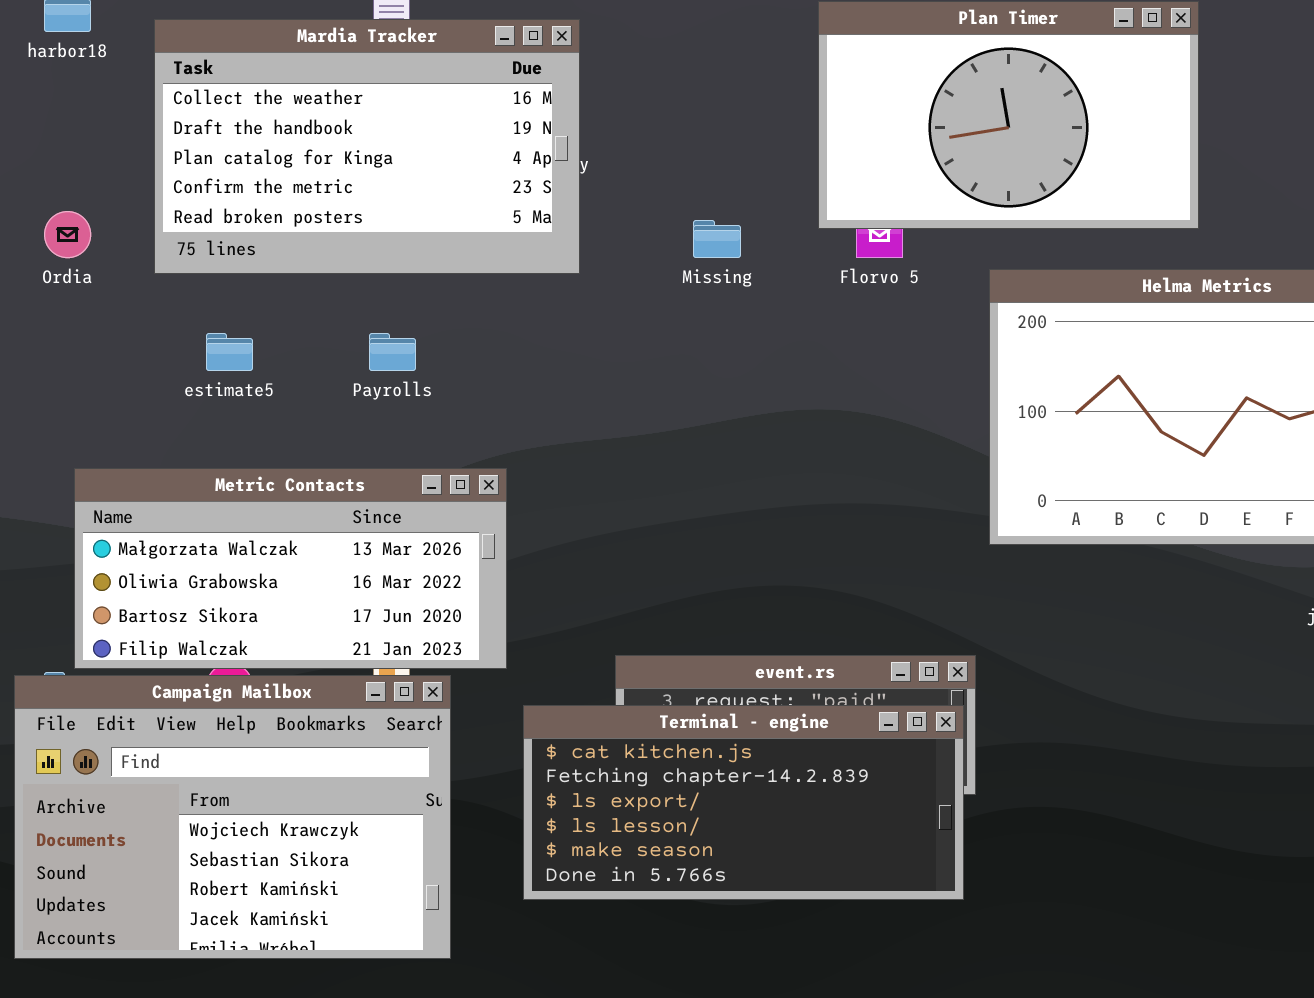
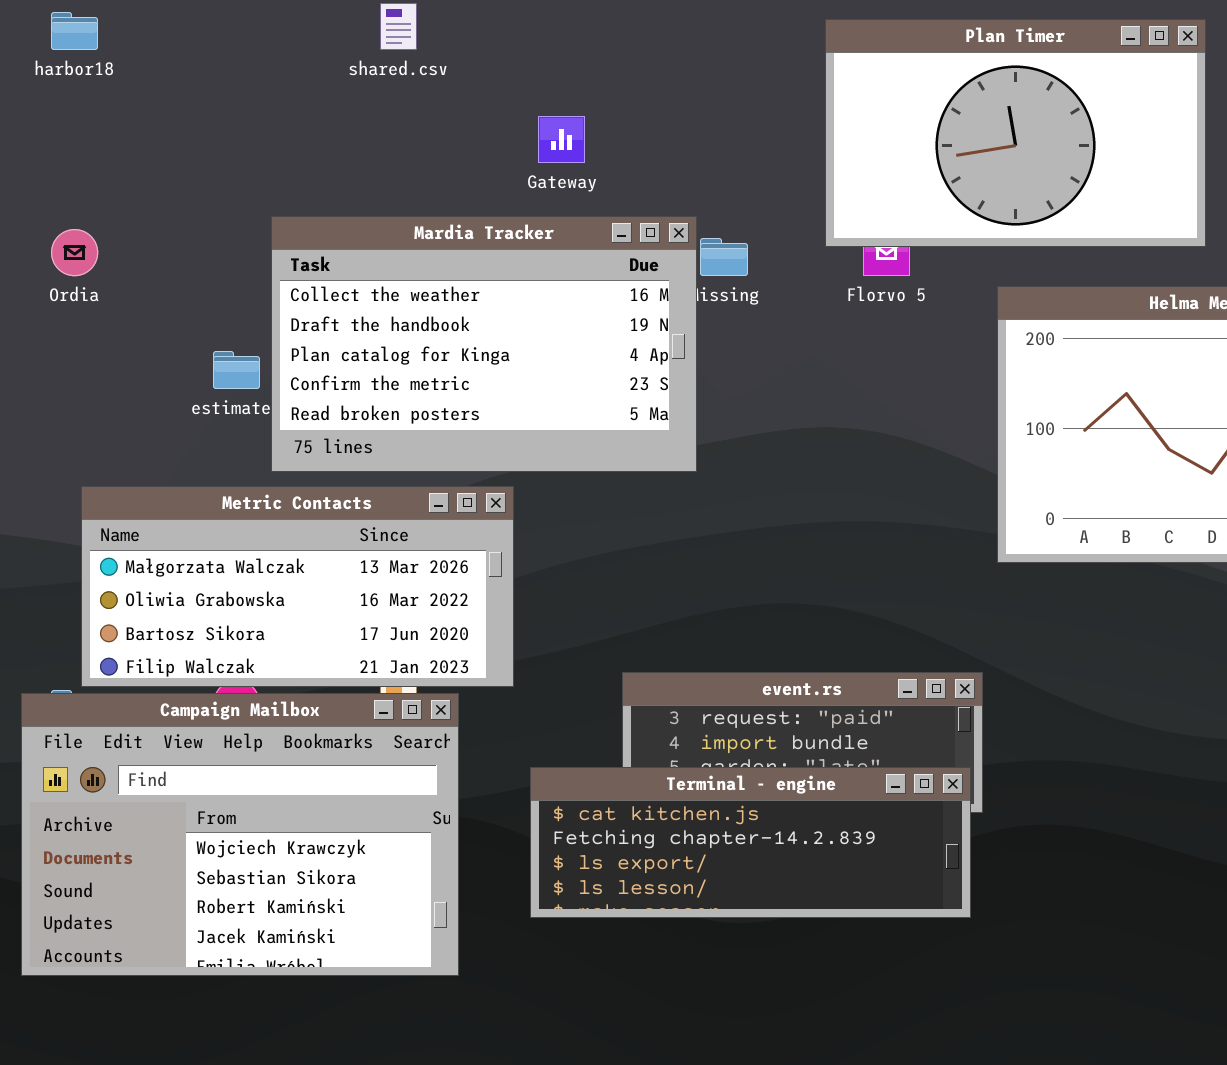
Mardia Tracker: [154,19,580,274] -> [271,216,697,472], moved
Terminal - engine: [523,705,964,900] -> [530,767,971,918], resized

